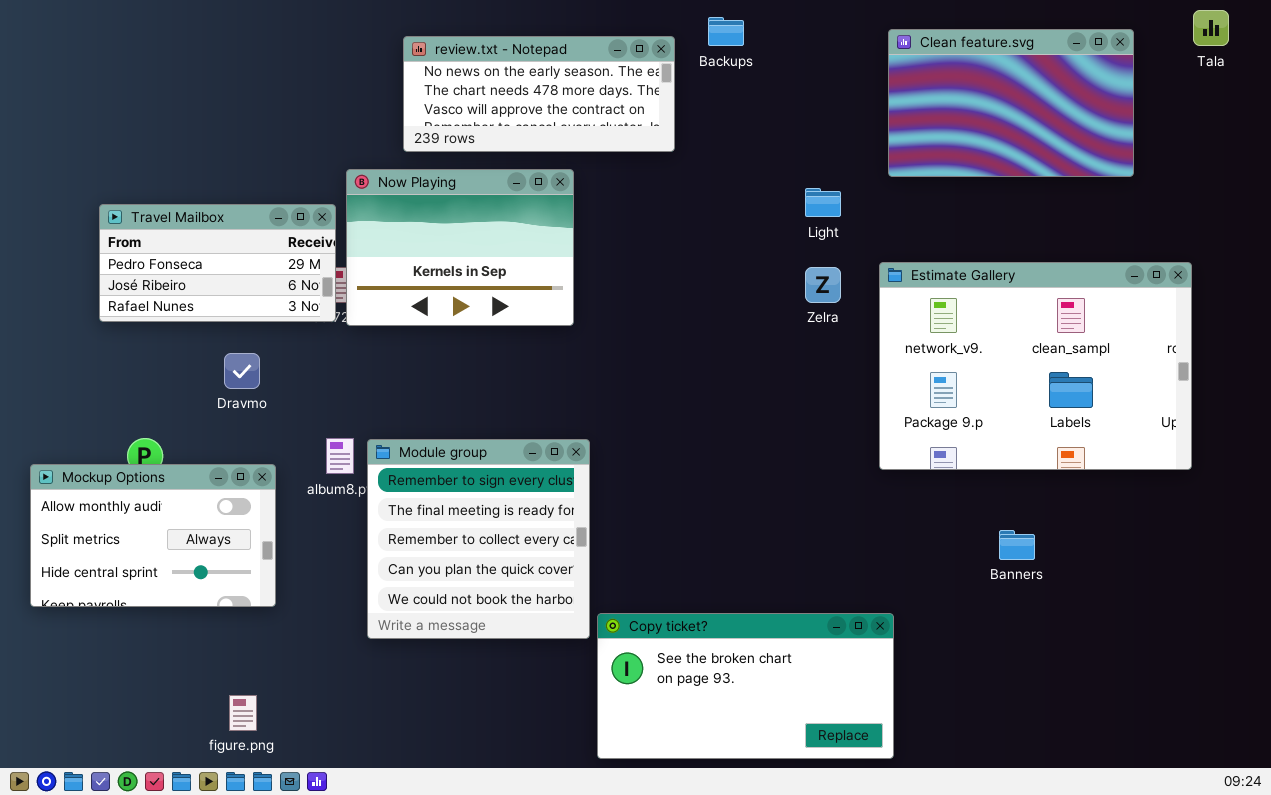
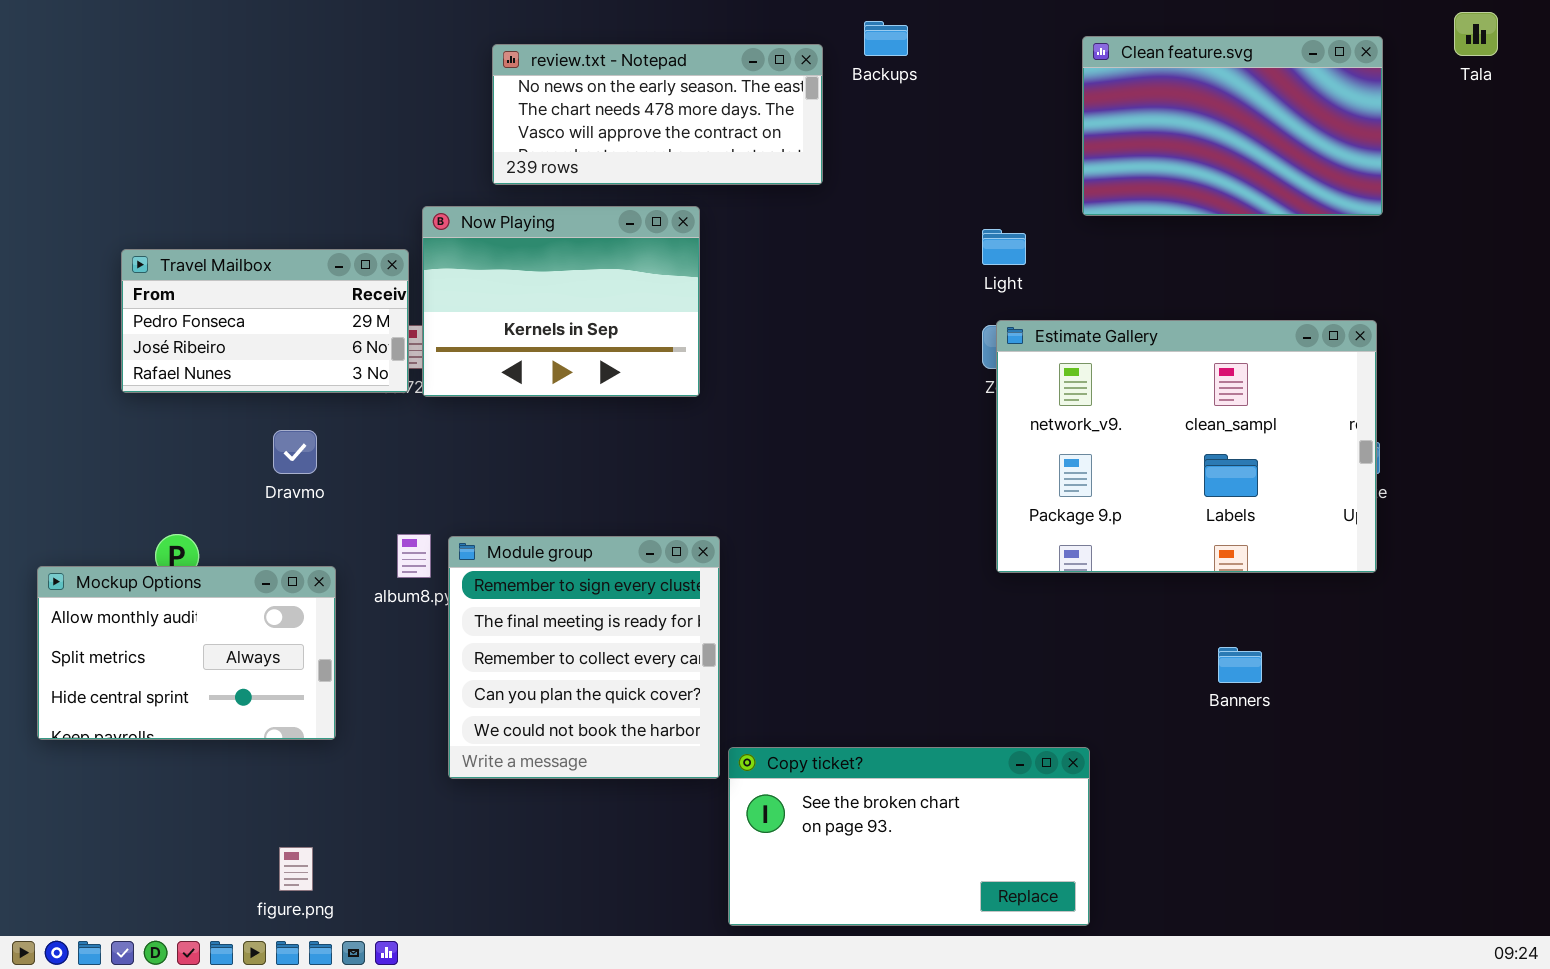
Estimate Gallery: [879,262,1192,470] -> [996,320,1377,573], moved

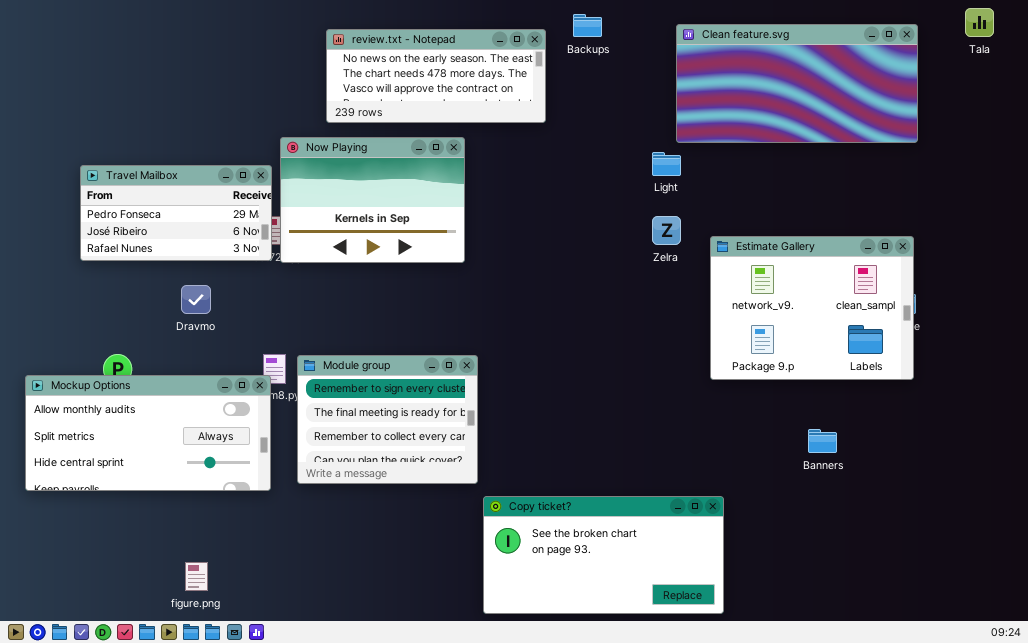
Clean feature.svg: [1082,36,1383,216] -> [676,24,918,143], resized
Estimate Gallery: [996,320,1377,573] -> [710,236,914,380], resized
Module group: [448,536,720,779] -> [297,355,478,484], resized
Mockup Options: [37,566,336,740] -> [25,375,271,491], resized

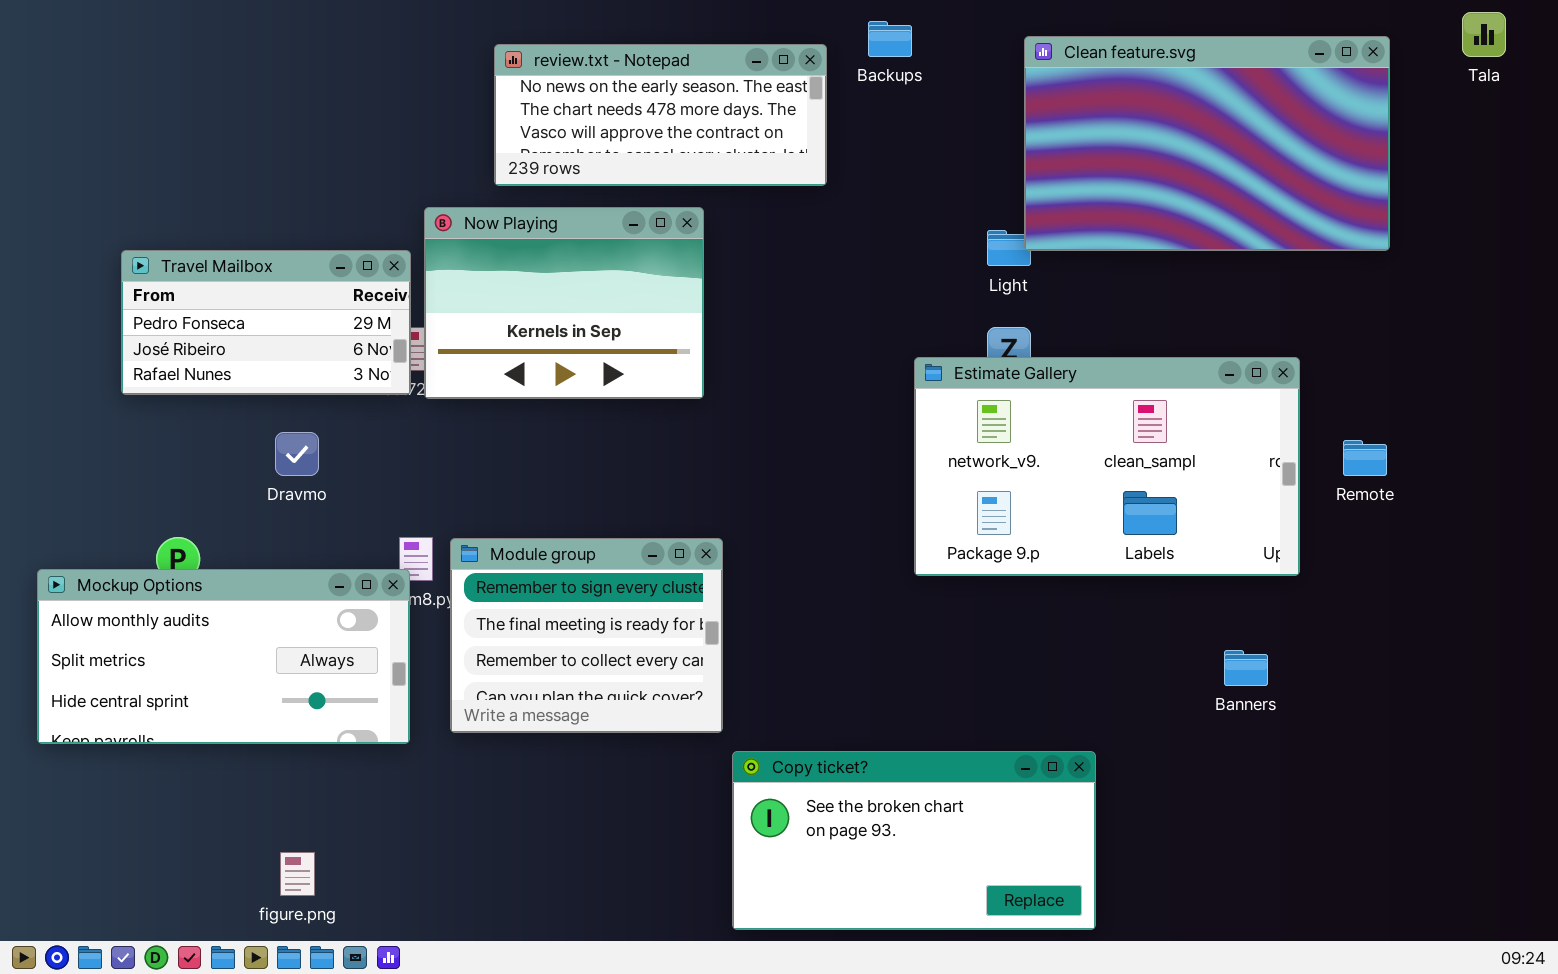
Clean feature.svg: [676,24,918,143] -> [1024,36,1390,251], resized
Estimate Gallery: [710,236,914,380] -> [914,357,1300,576], moved, resized

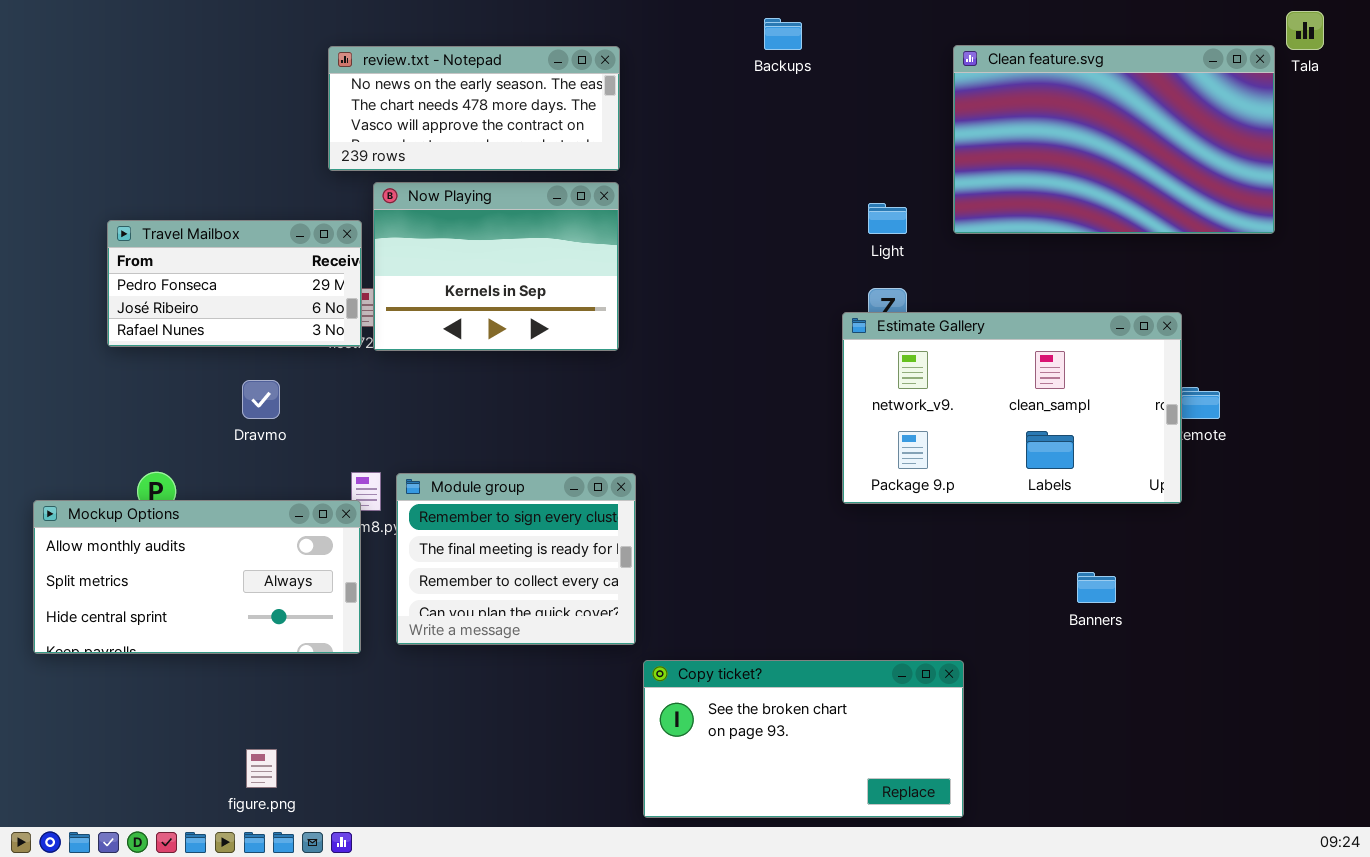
Clean feature.svg: [1024,36,1390,251] -> [953,45,1275,234], moved
review.txt - Notepad: [494,44,827,186] -> [328,46,620,171], moved
Estimate Gallery: [914,357,1300,576] -> [842,312,1182,504], moved

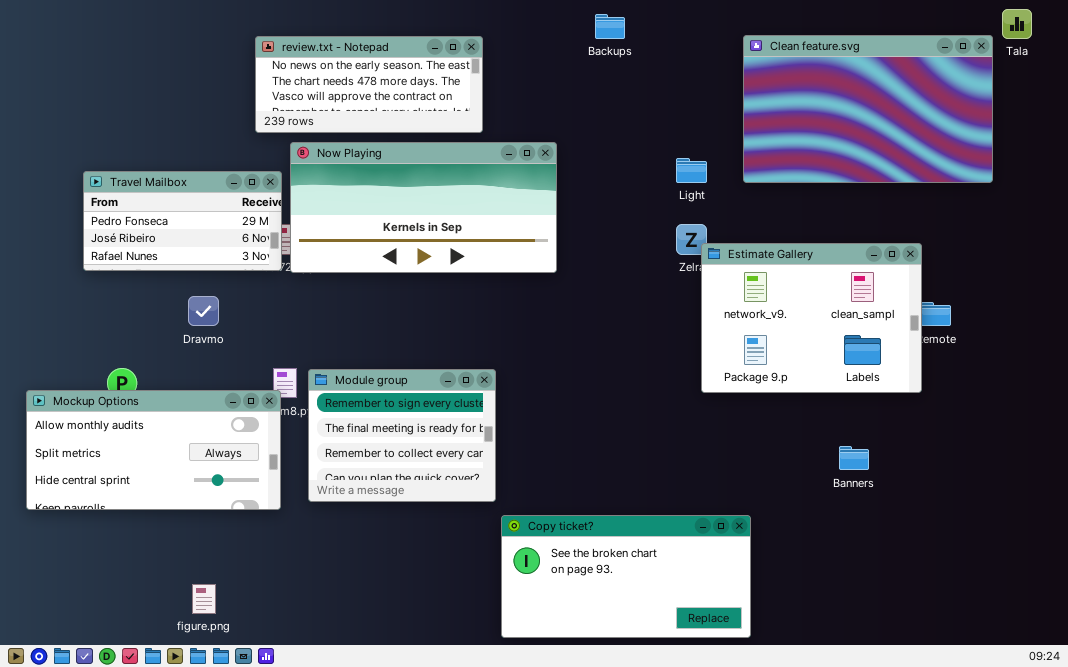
Now Playing: [373,182,619,351] -> [290,142,557,273], resized
Estimate Gallery: [842,312,1182,504] -> [701,243,922,393], resized

